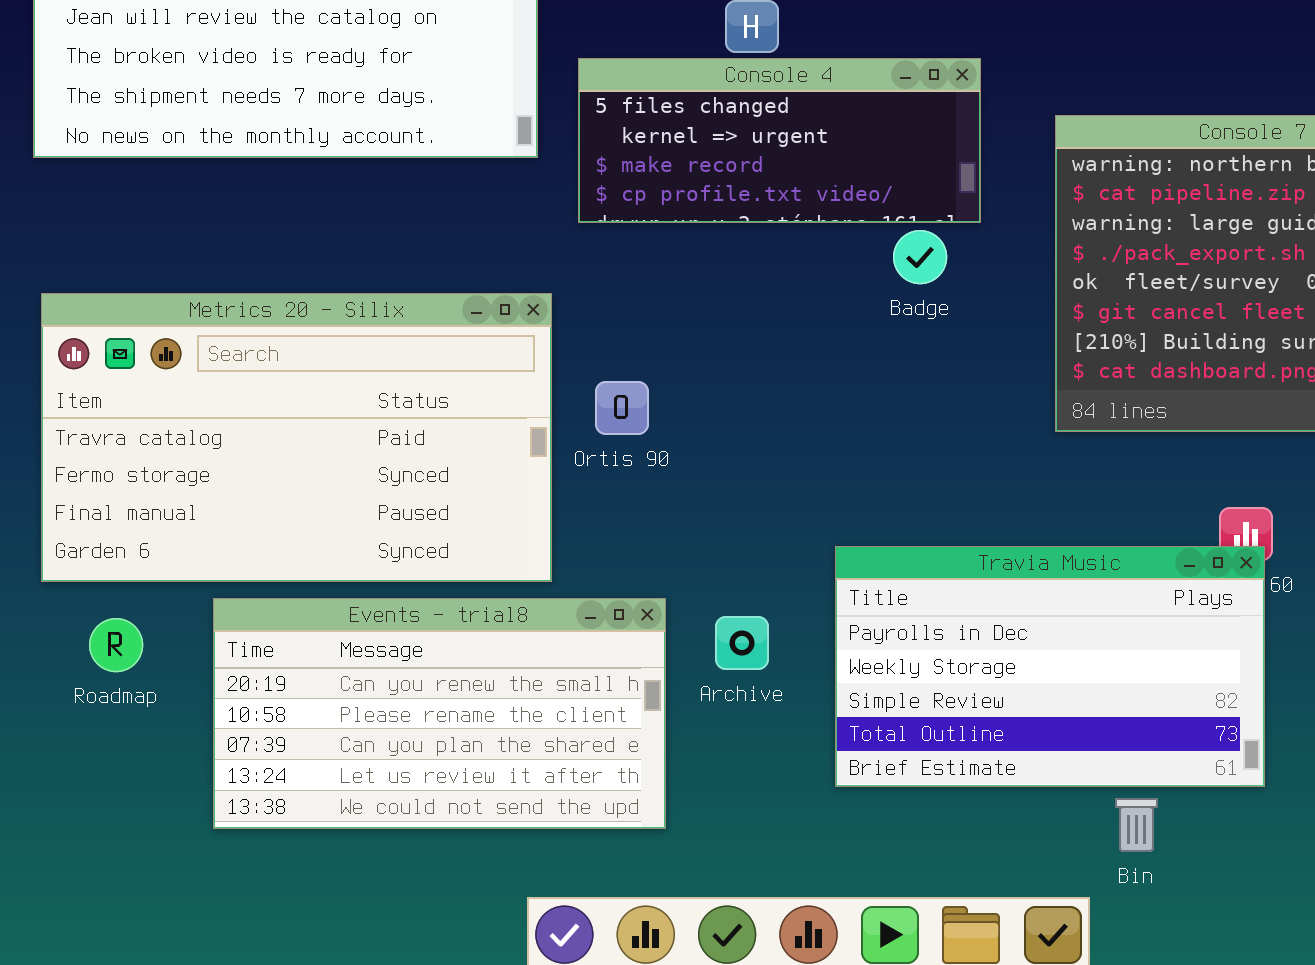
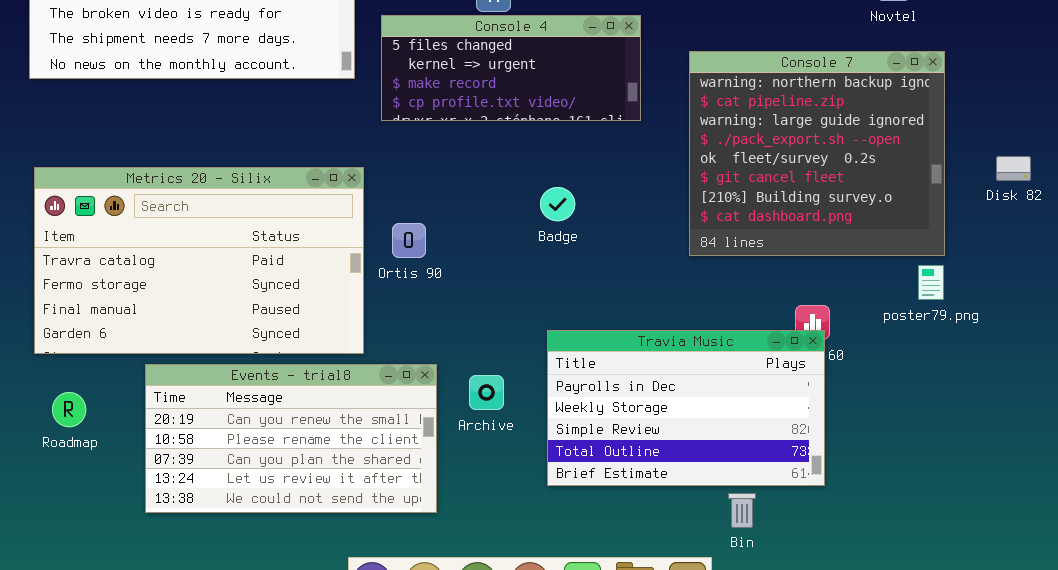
Badge: [893,230,947,284] -> [540,187,575,221], moved
Roadmap: [89,618,143,672] -> [52,392,86,427], moved

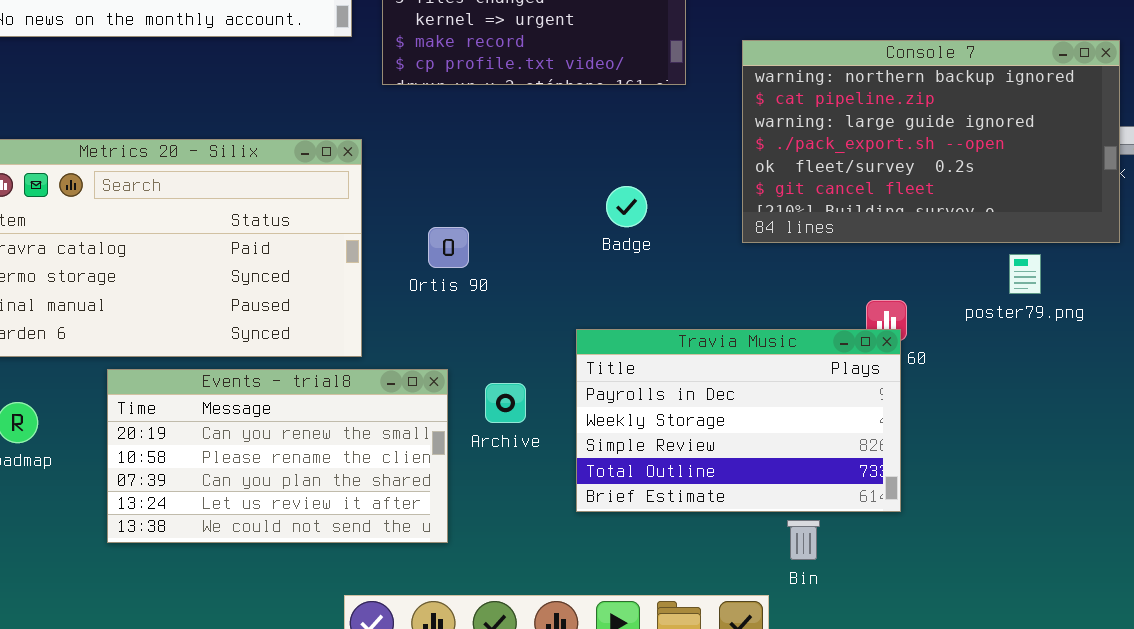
Console 7: [689,51,945,256] -> [742,40,1120,243], resized
Badge: [540,187,575,221] -> [606,186,647,227], moved
Ortis 90: [392,223,426,258] -> [428,227,469,268], moved

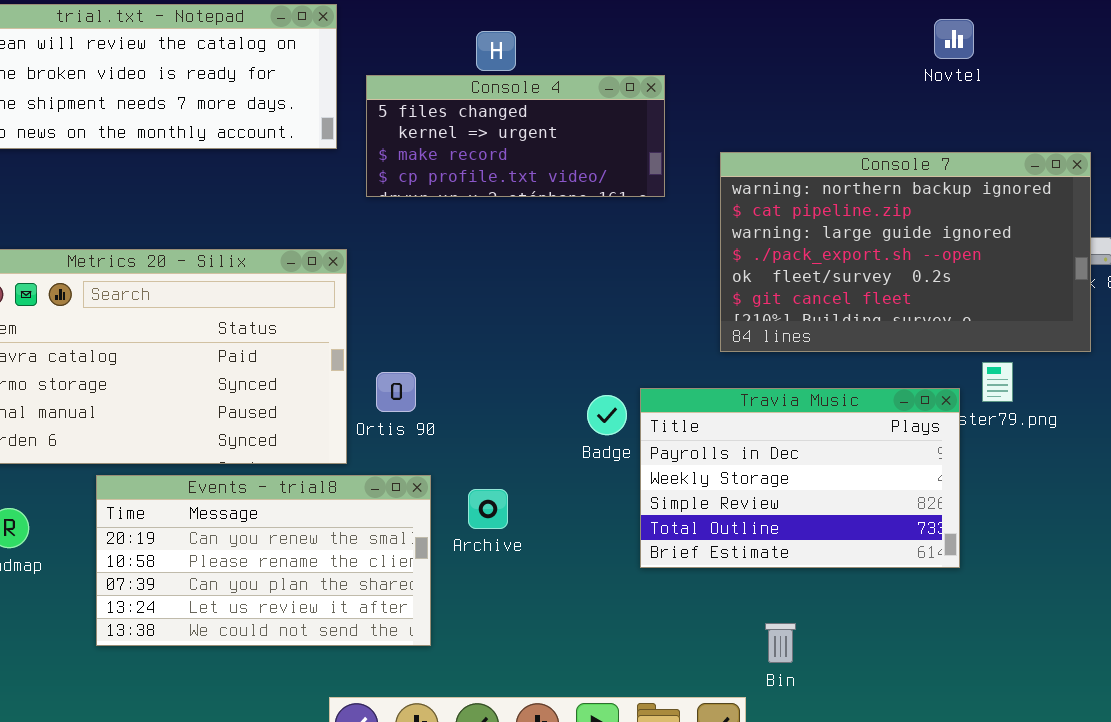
Badge: [606,186,647,227] -> [587,395,627,435], moved
Ortis 90: [428,227,469,268] -> [376,372,416,412], moved
Travia Music: [576,329,901,512] -> [640,388,960,568], moved

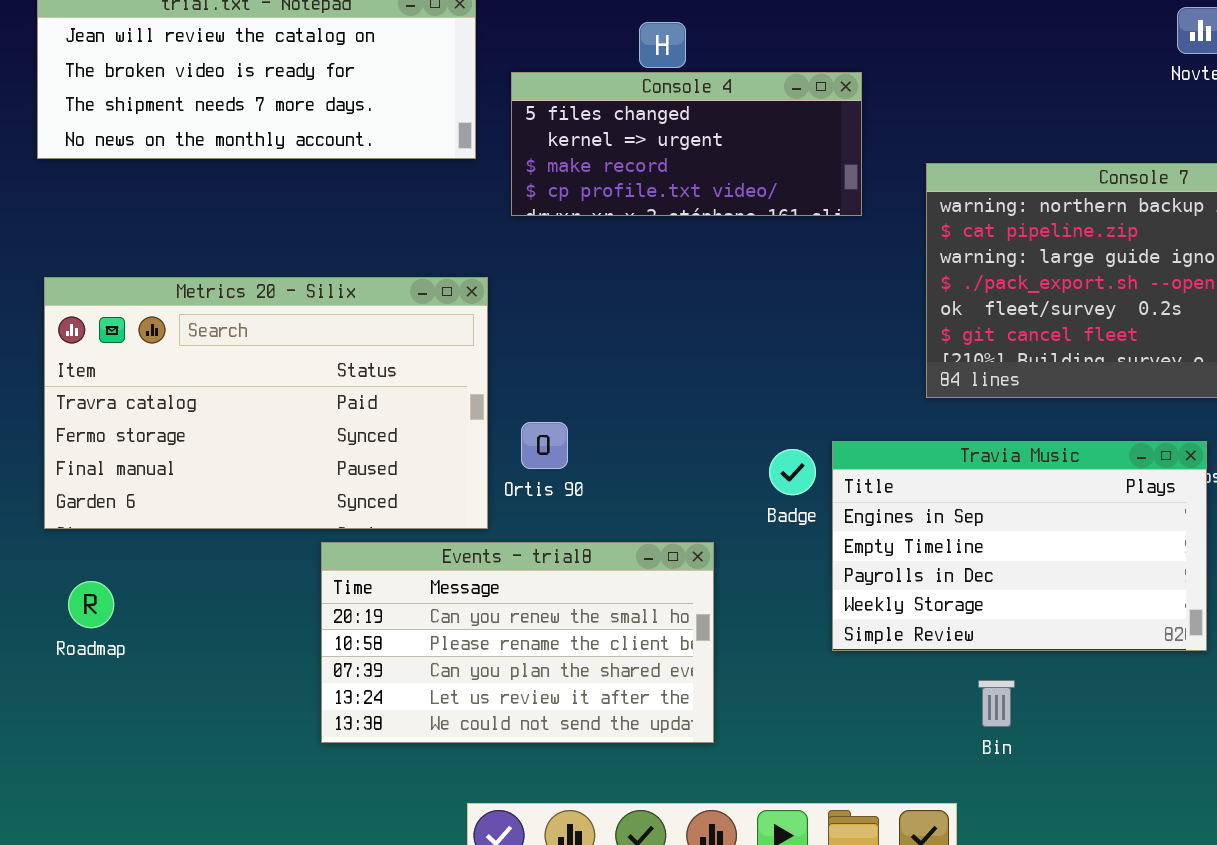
Travia Music: [640,388,960,568] -> [832,441,1207,651], scrolled up 2 rows
Events - trial8: [96,475,431,646] -> [321,542,714,743], moved
Bin: [765,623,796,663] -> [978,680,1015,727], moved

